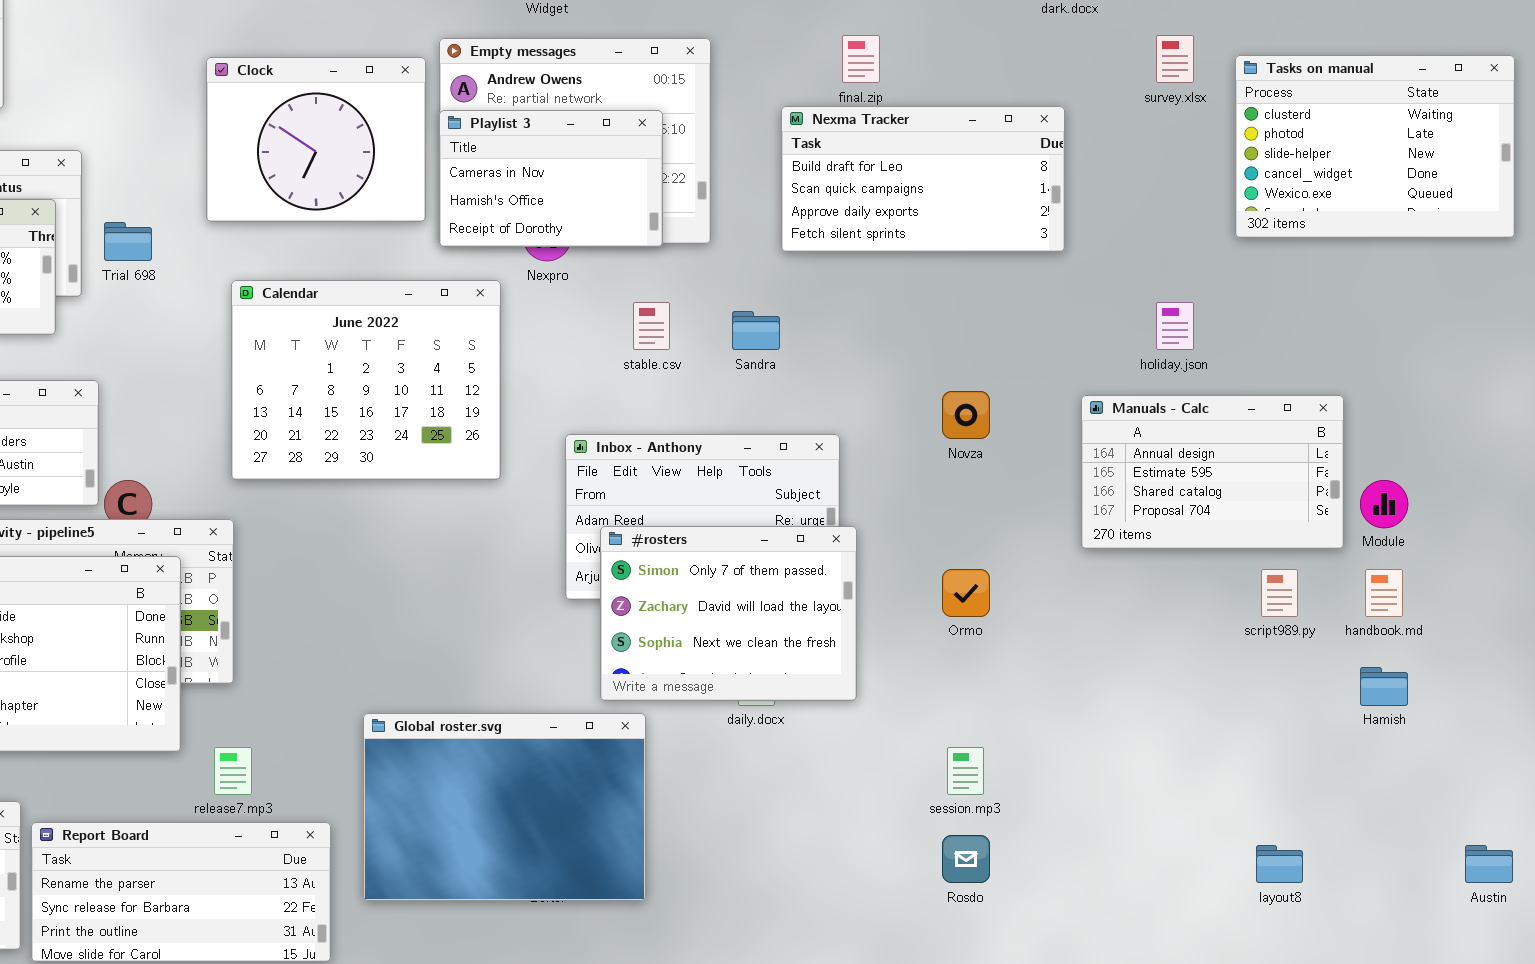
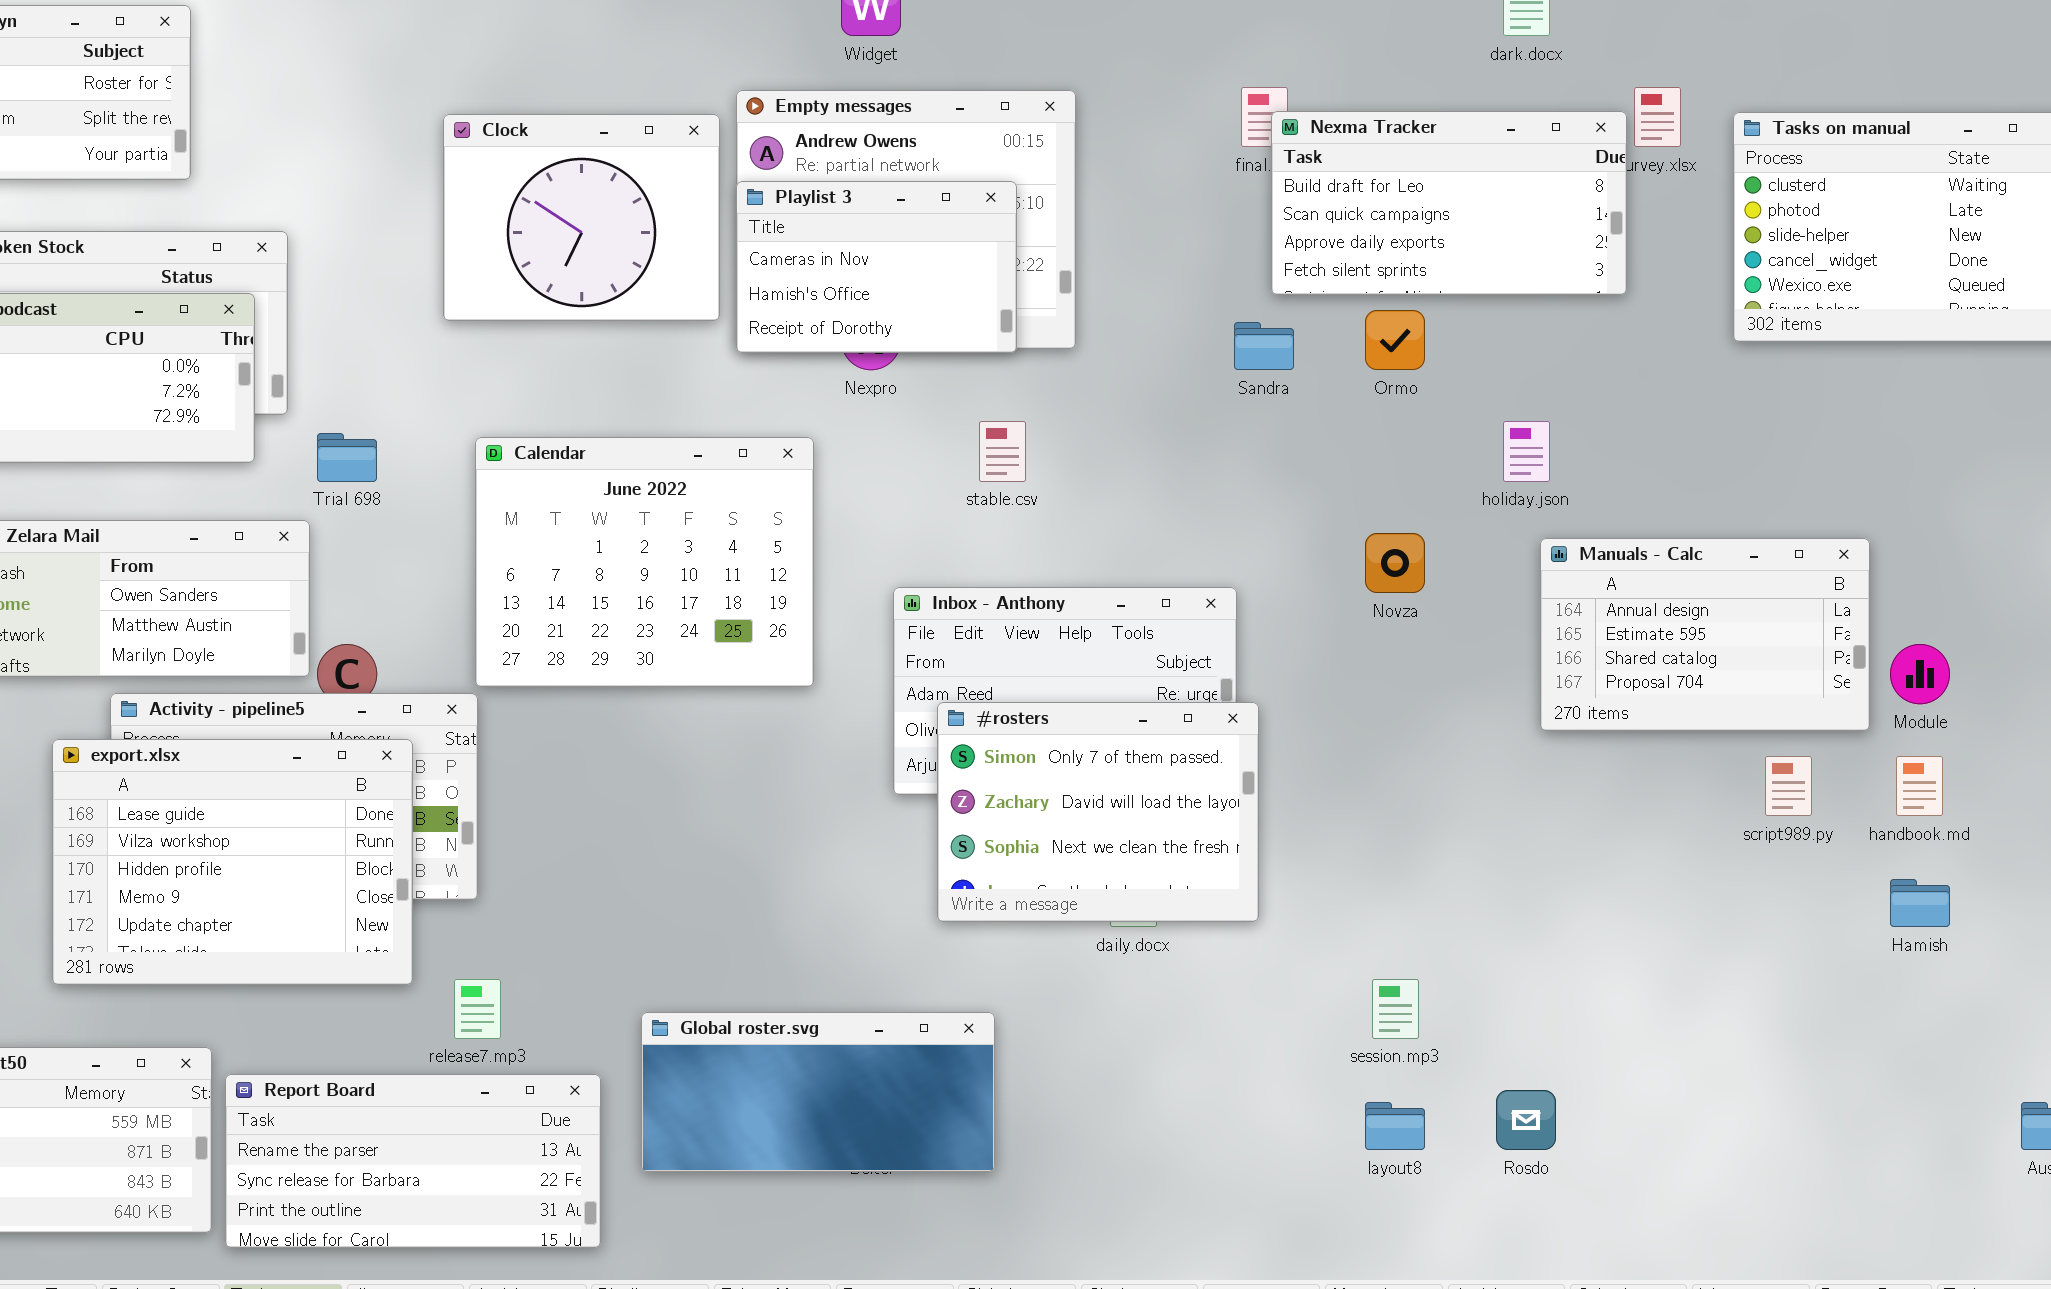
Nexma Tracker: [781,106,1065,252] -> [1271,111,1627,295], moved
Trial 698: [104,222,152,261] -> [317,433,377,482], moved
Calendar: [231,280,501,480] -> [475,437,814,687], moved
holiday.json: [1156,302,1194,350] -> [1503,421,1550,482], moved
Sandra: [732,311,780,350] -> [1234,322,1294,370], moved
Ormo: [942,569,990,617] -> [1365,310,1425,370], moved
Global roster.svg: [363,713,646,901] -> [641,1012,995,1172], resized
Rosdo: [942,835,990,883] -> [1496,1090,1556,1150], moved
layout8: [1256,845,1303,883] -> [1365,1102,1425,1150], moved

